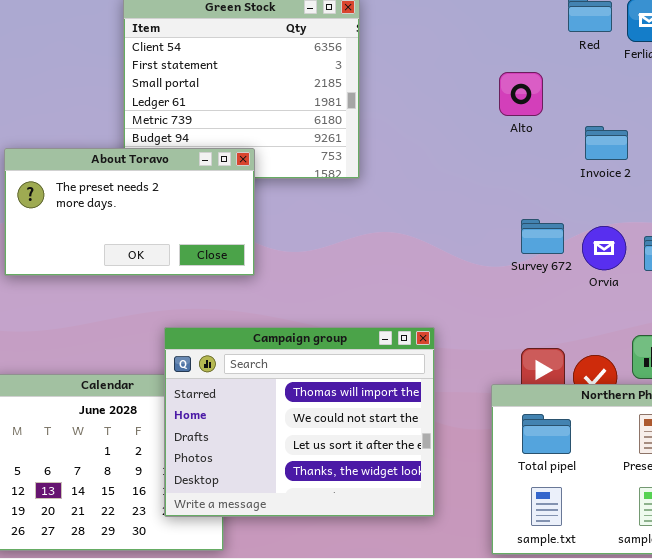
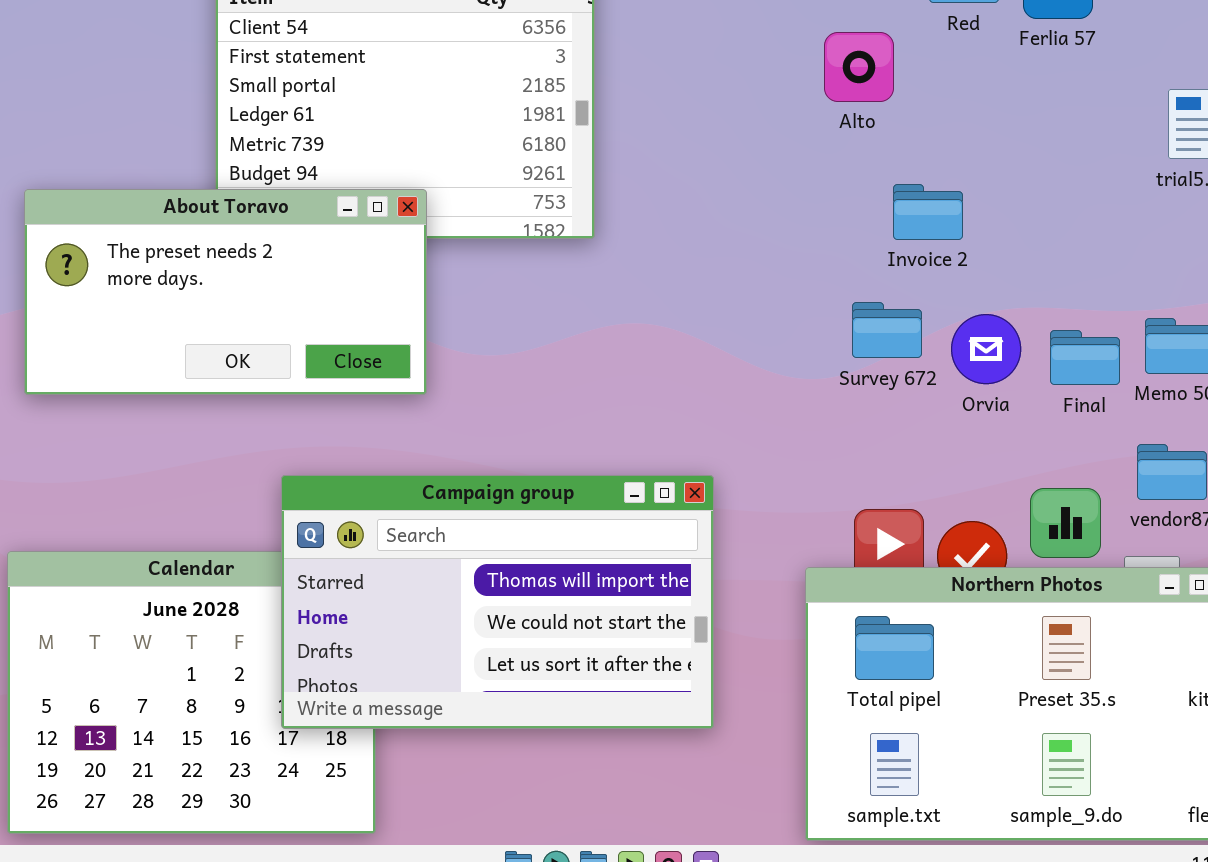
Alto: [499,72,543,116] -> [824,32,894,102], moved
Invoice 2: [585,126,628,160] -> [893,184,963,240], moved
Campaign group: [164,327,435,517] -> [281,475,714,729], resized

